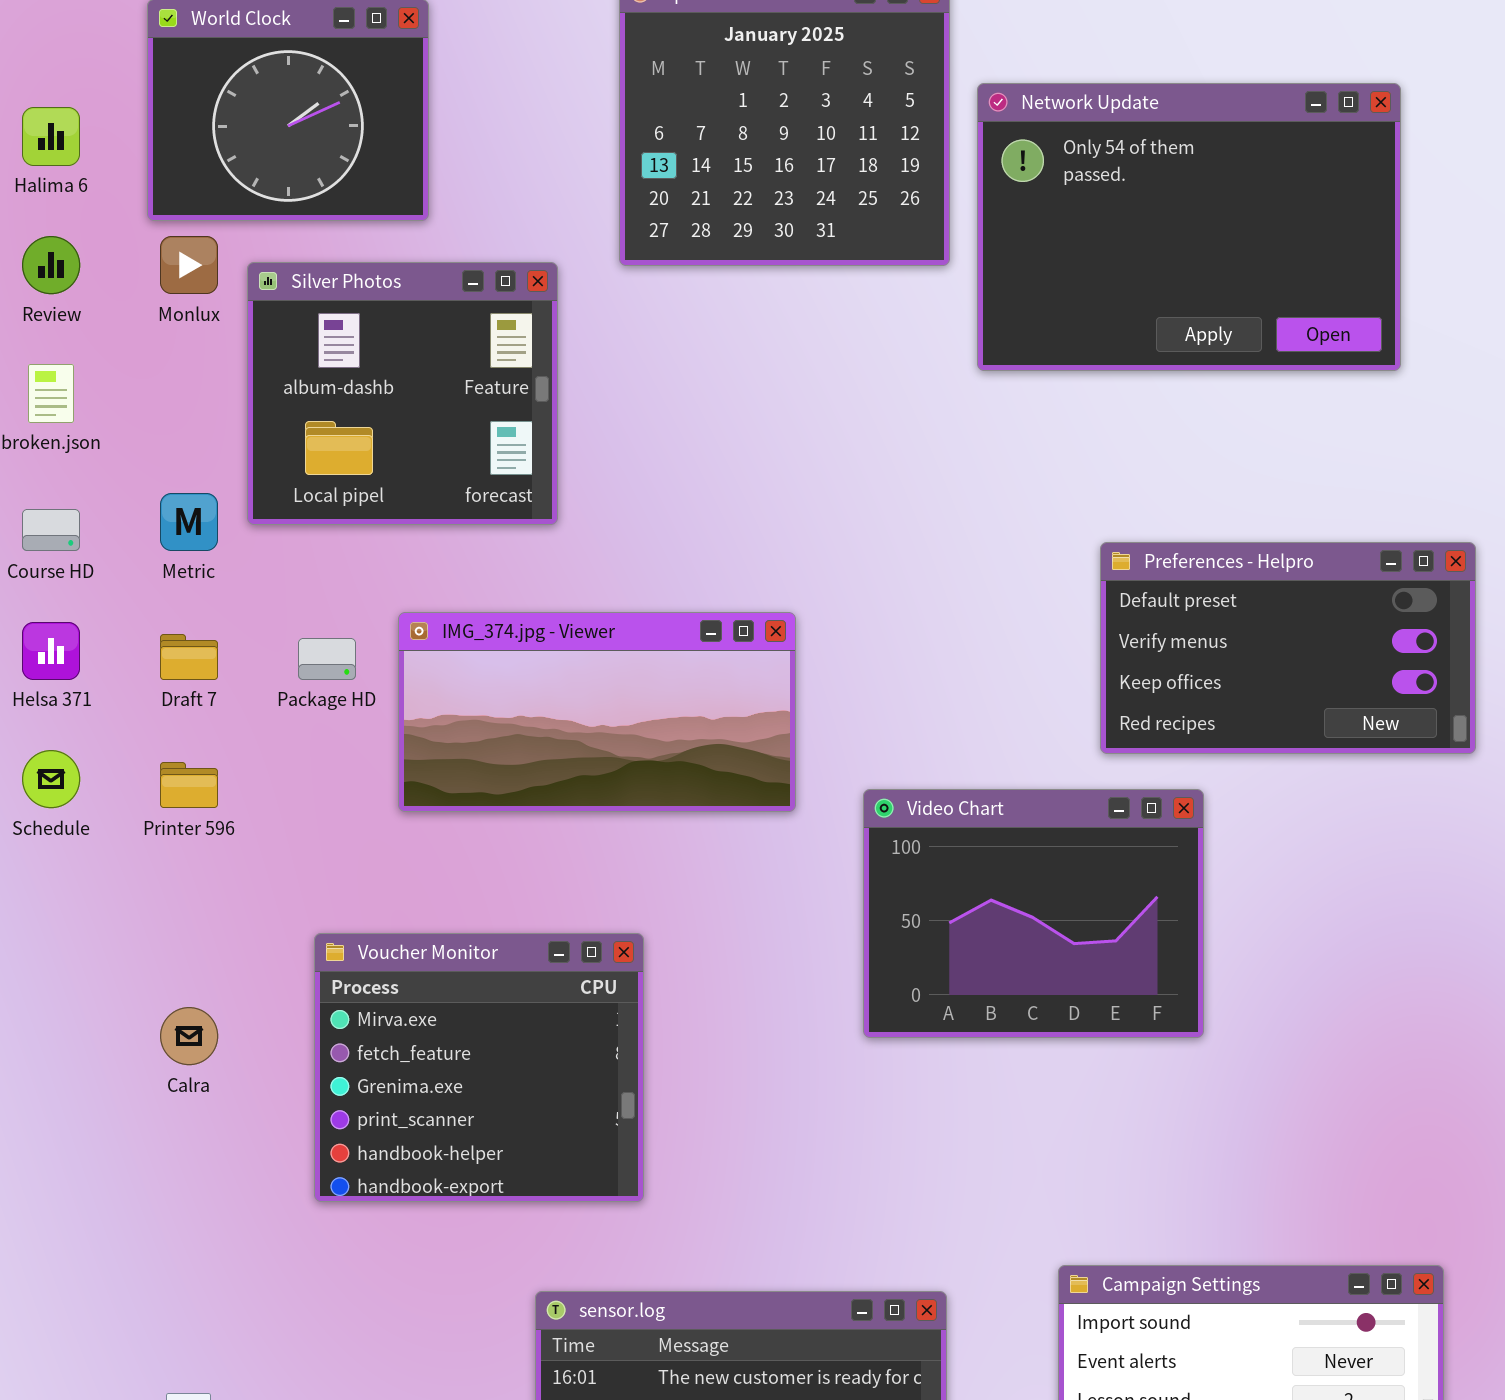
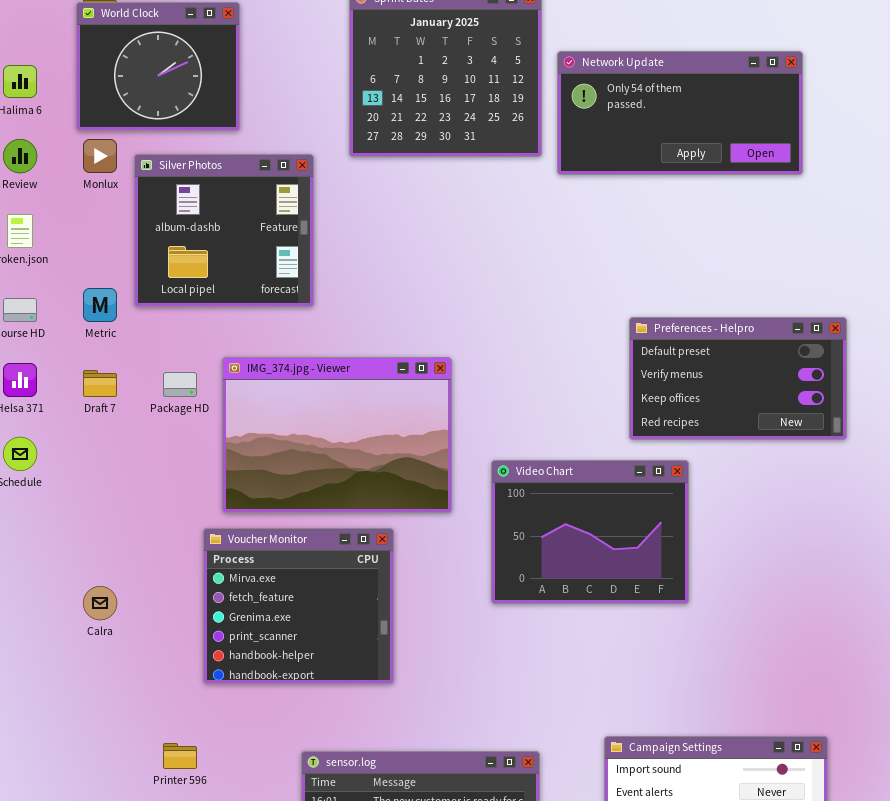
Network Update: [977,83,1401,371] -> [557,51,803,175], resized
IMG_374.jpg - Viewer: [398,612,796,812] -> [222,357,452,513], resized
Printer 596: [160,762,218,808] -> [163,743,197,769], moved
Voucher Monitor: [314,933,644,1202] -> [203,528,394,684], moved

